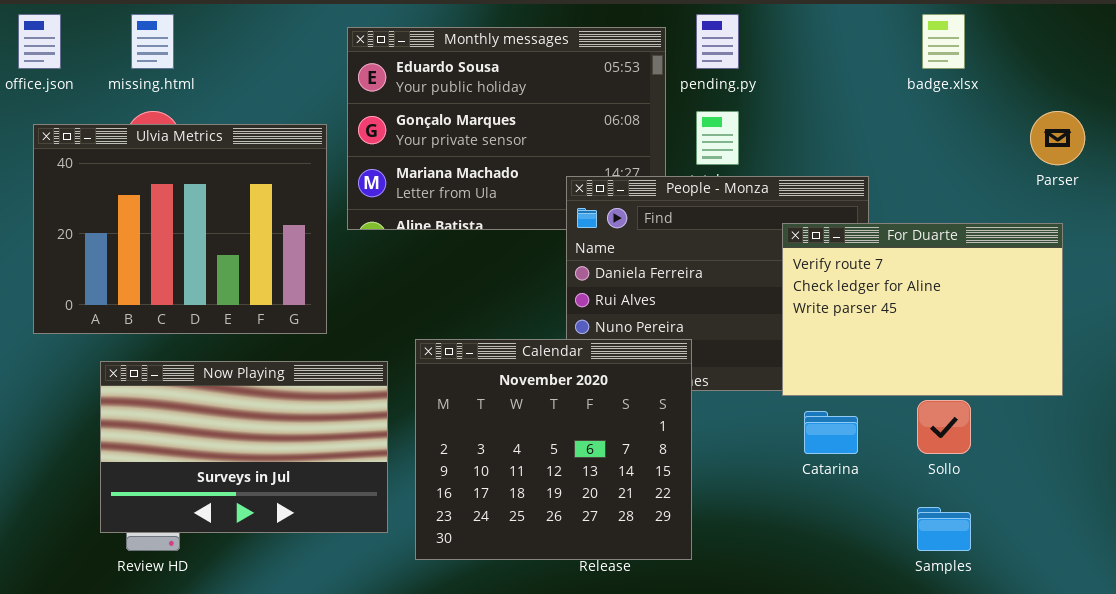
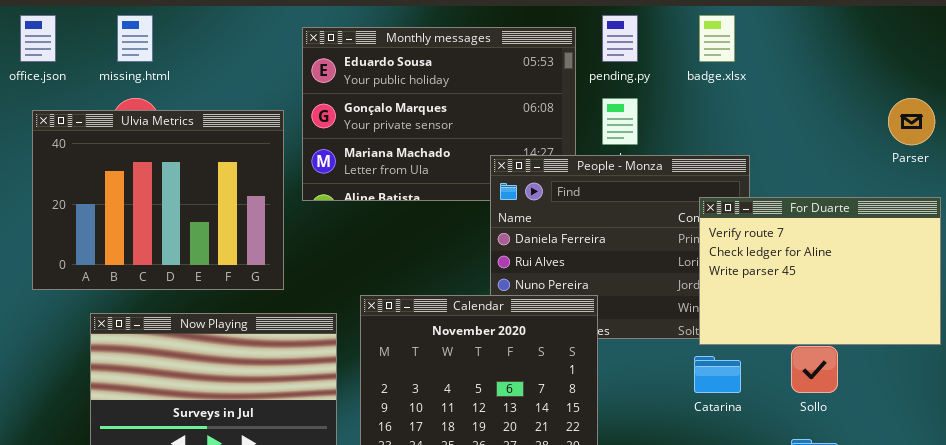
badge.xlsx: [922,14,965,69] -> [699,15,735,62], moved
For Duarte: [782,223,1063,396] -> [699,197,941,345], moved

